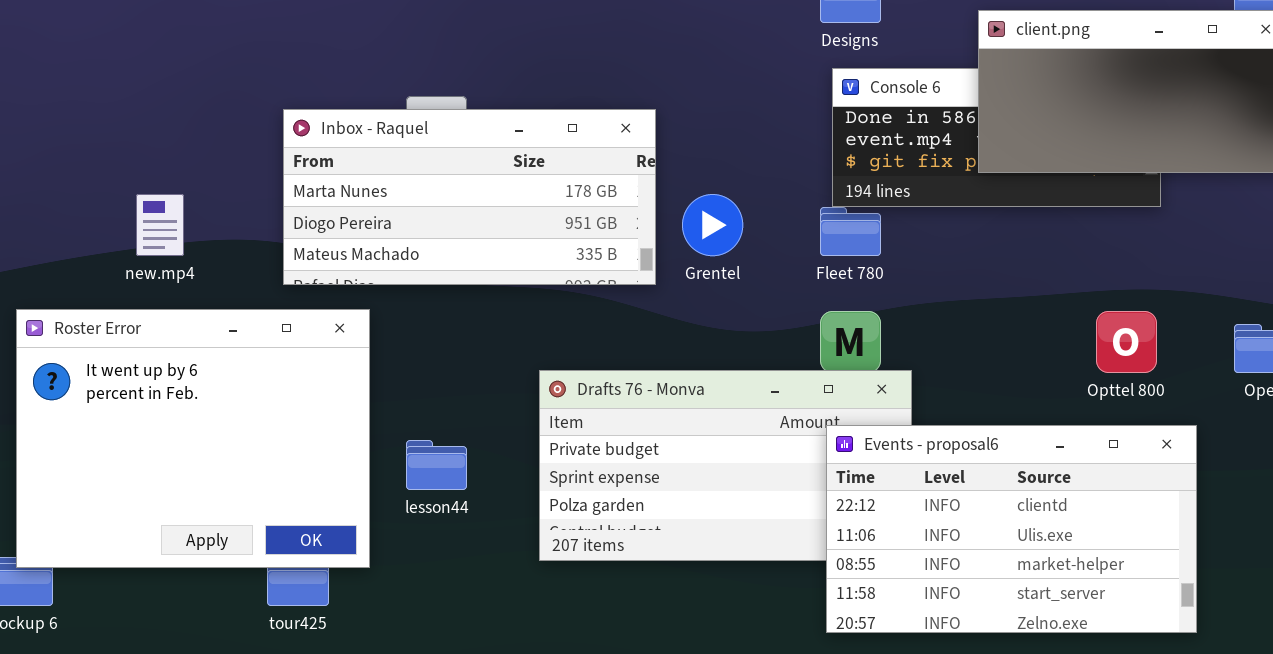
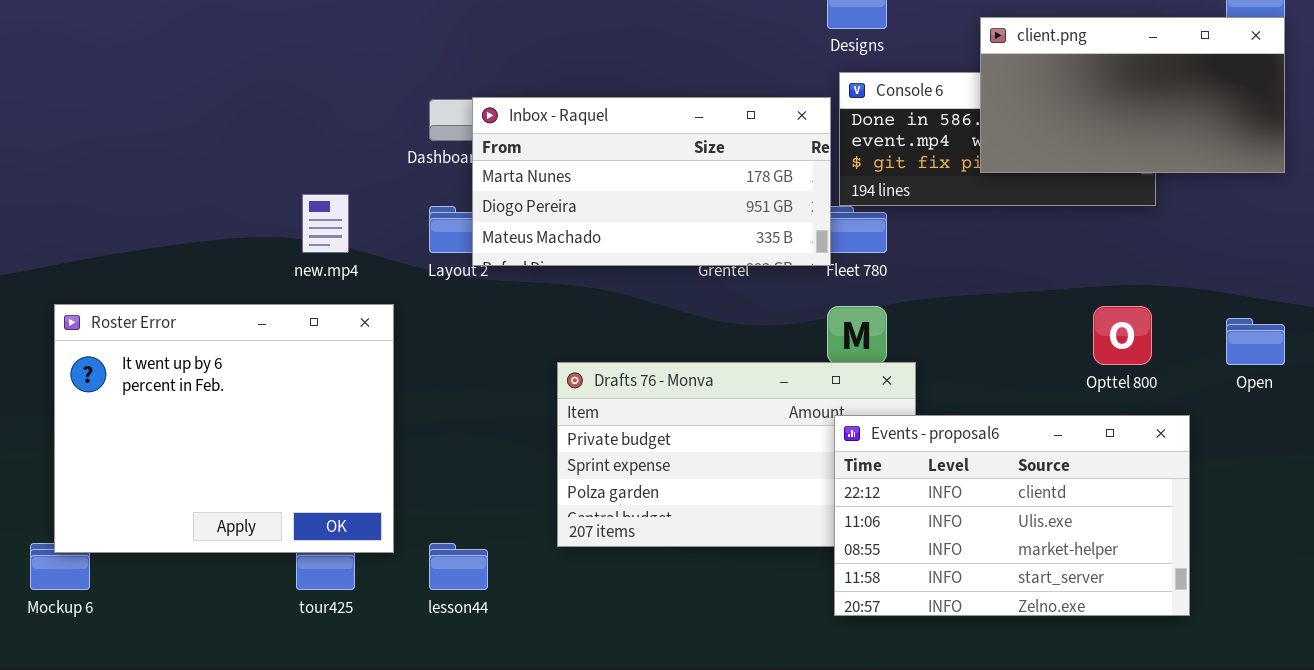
Inbox - Raquel: [283,109,656,285] -> [472,97,831,266], moved
new.mp4: [136,194,184,256] -> [302,194,349,253], moved
lesson44: [406,440,467,490] -> [429,543,488,590], moved

